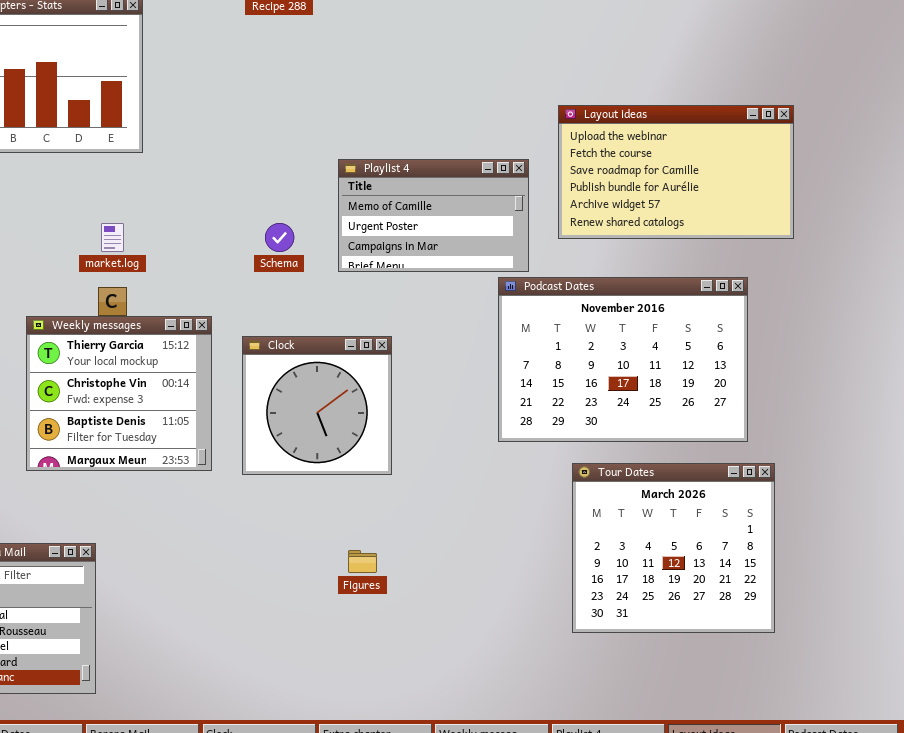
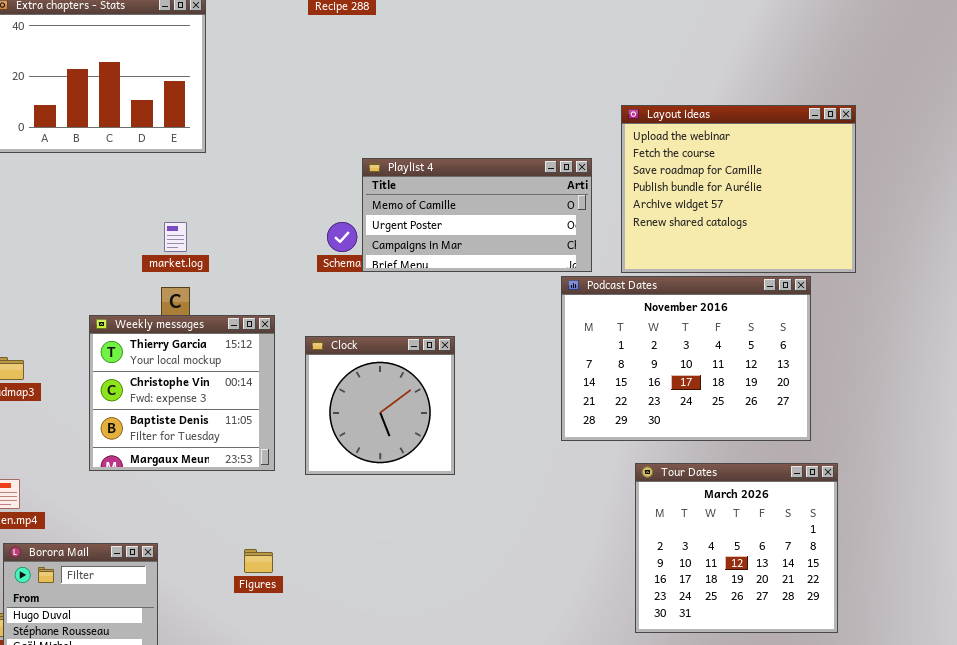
Layout ideas: [558,105,794,239] -> [621,105,856,273], resized
Playlist 4: [338,159,529,272] -> [362,158,592,272], resized
Figures: [348,550,377,573] -> [244,549,273,573], moved

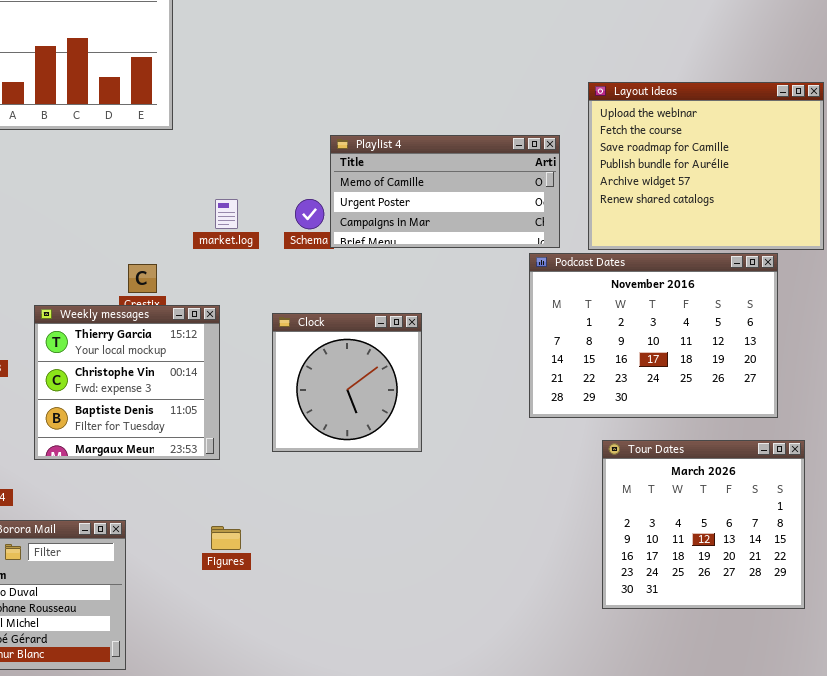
market.log: [164,222,187,252] -> [215,199,238,229], moved
Weekly messages: [89,315,275,471] -> [34,305,220,460], moved

